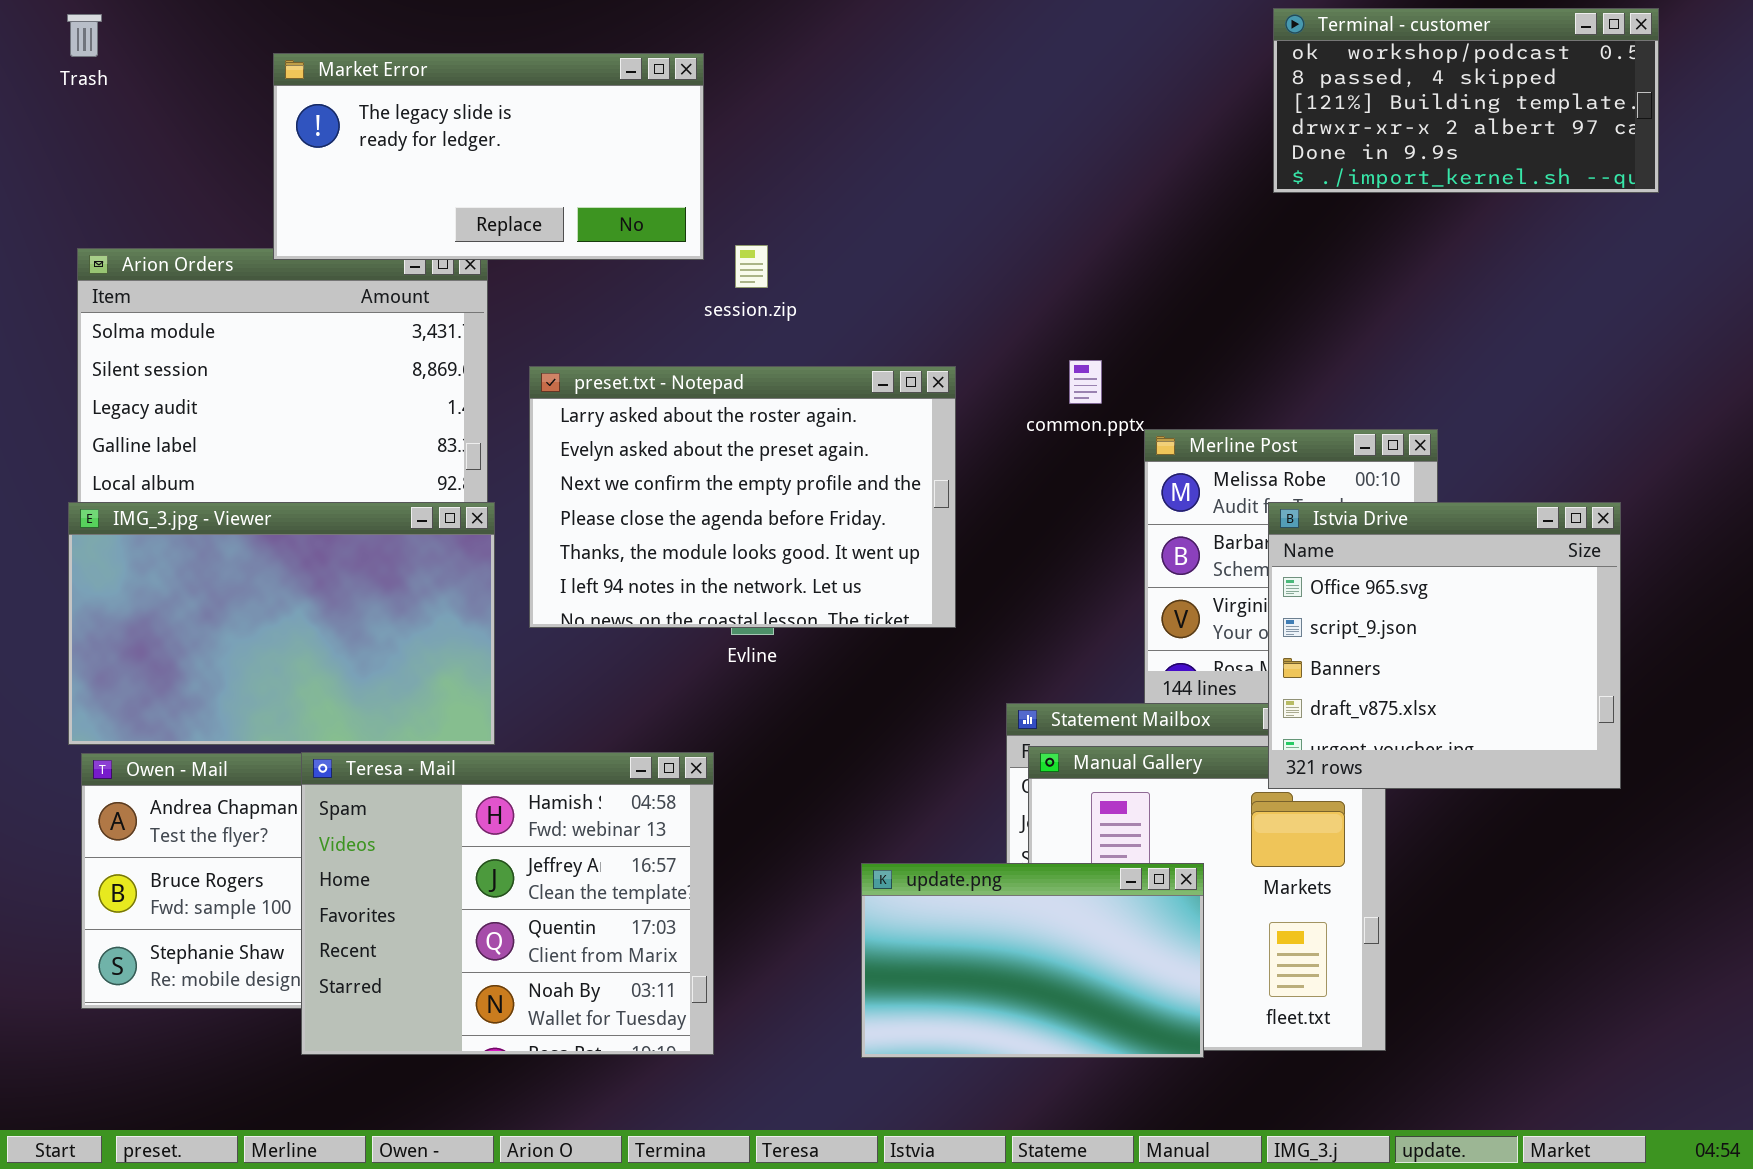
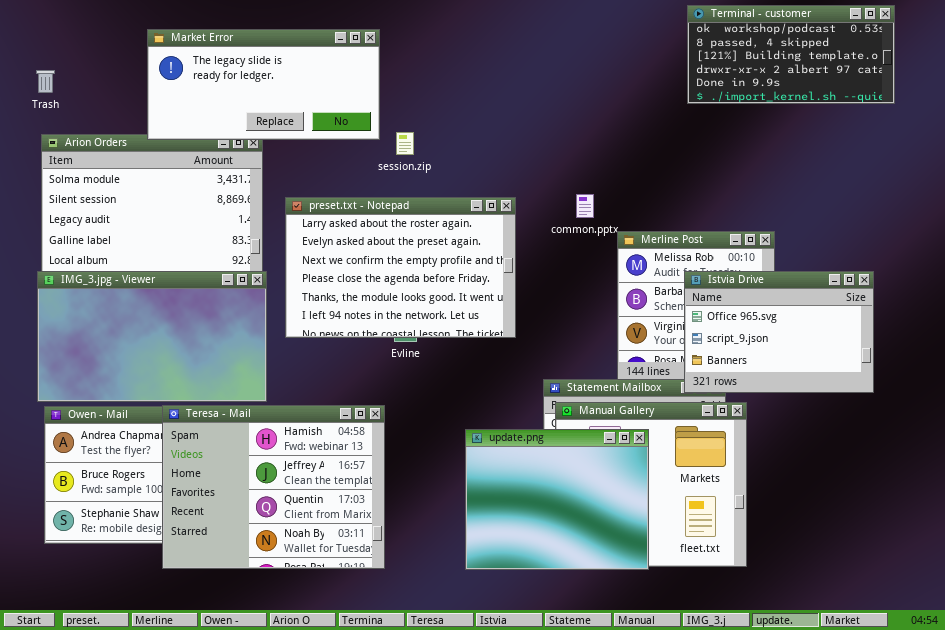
Trash: [67,14,102,57] -> [36,70,55,93], moved
Istvia Drive: [1268,502,1621,789] -> [684,271,874,393], resized
update.png: [861,863,1204,1058] -> [465,429,649,570], resized

